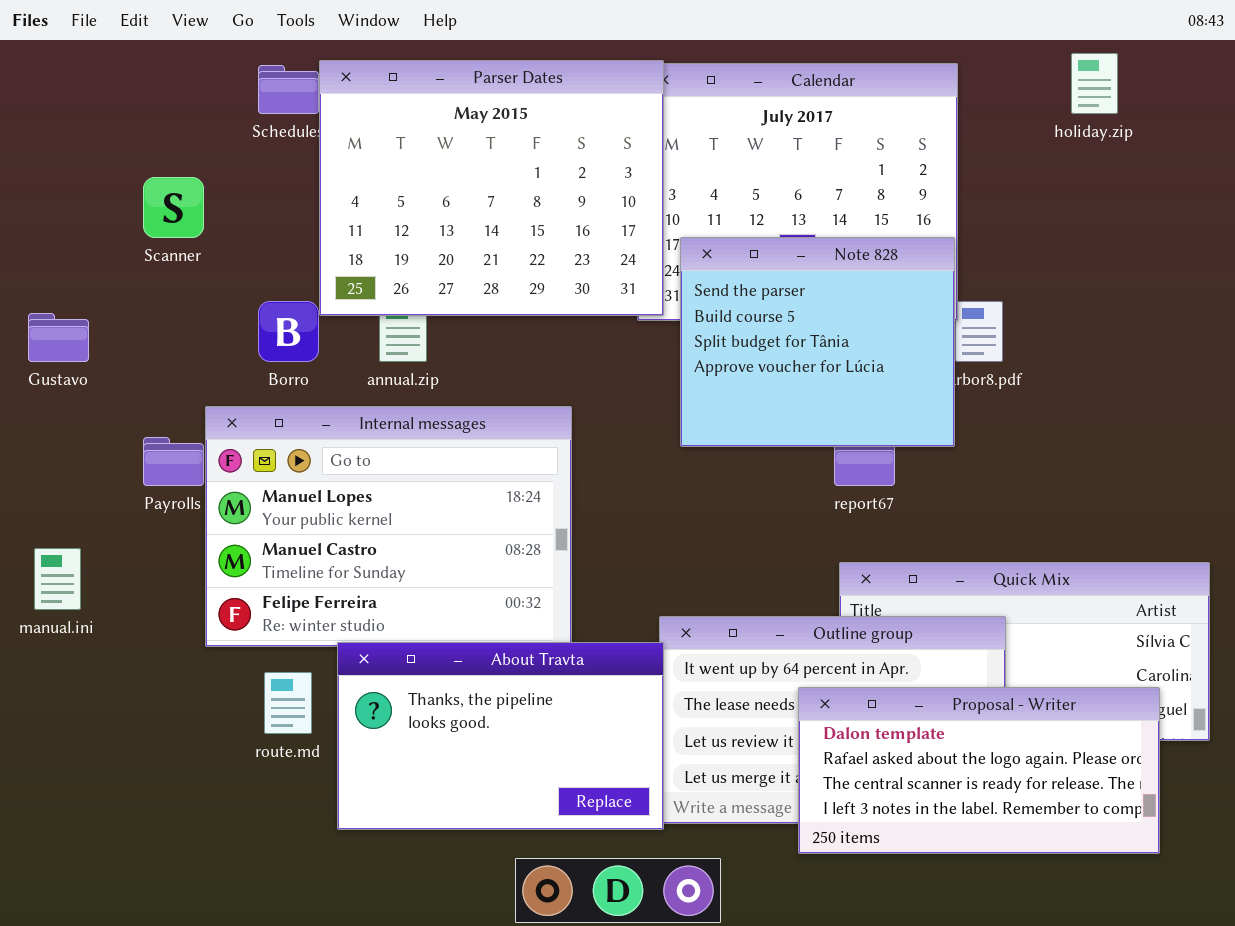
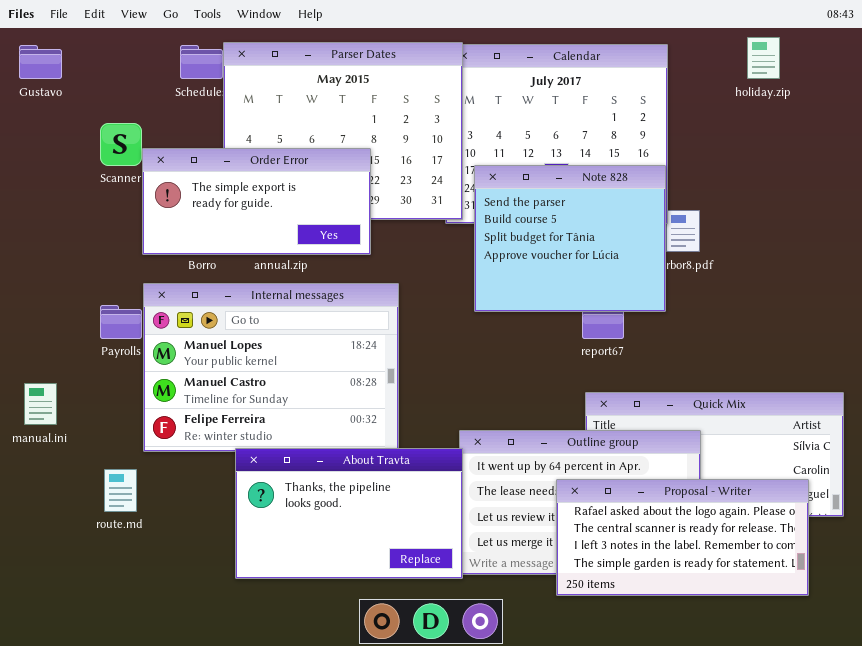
Order Error: none -> [142,148,371,255], opened
Gustavo: [28,313,89,362] -> [19,45,62,79], moved
route.md: [264,672,312,734] -> [104,469,137,512], moved
Proposal - Writer: [798,687,1160,854] -> [556,479,809,596], scrolled down 1 row

